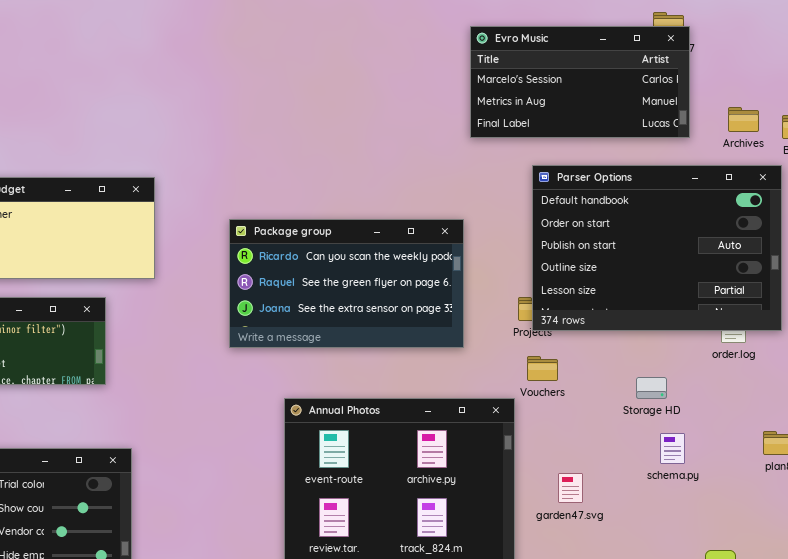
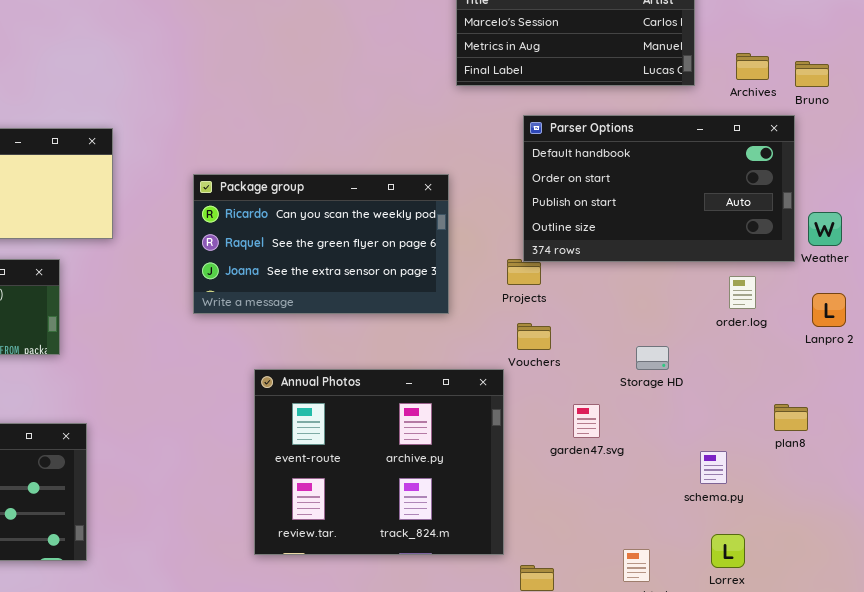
Parser Options: [532,165,782,331] -> [523,115,795,262], resized
schema.py: [660,433,685,464] -> [700,451,727,484], moved
garden47.svg: [558,473,583,503] -> [573,404,600,438], moved

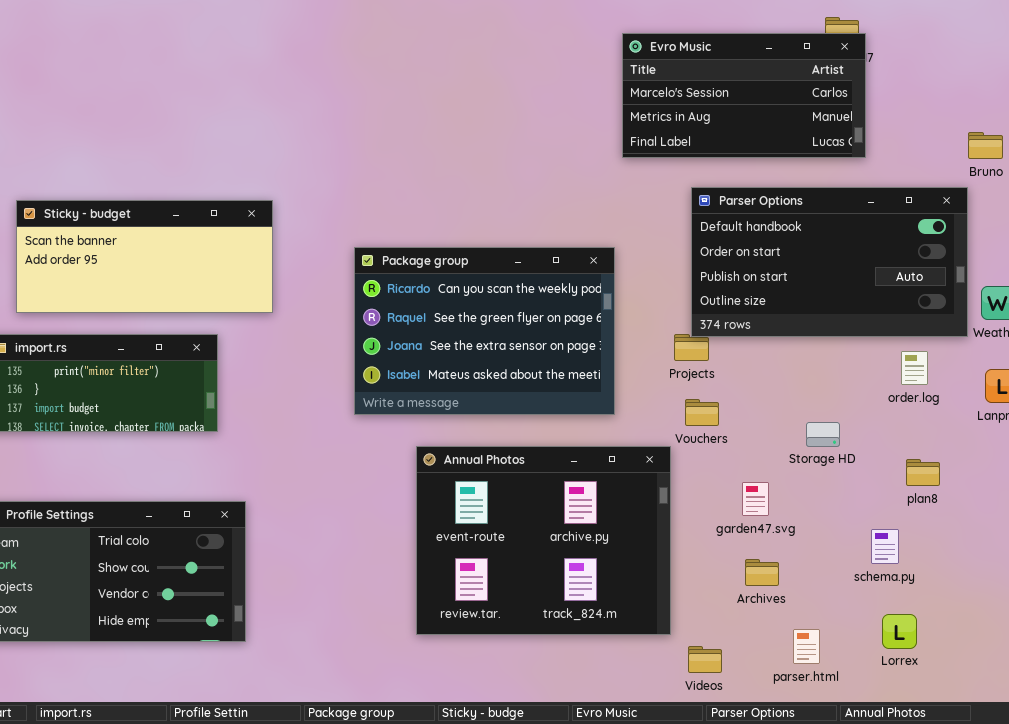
Archives: [736,53,769,80] -> [745,559,779,586], moved
Package group: [193,174,449,314] -> [354,247,615,415], resized
plan8: [774,404,808,431] -> [906,459,940,486], moved

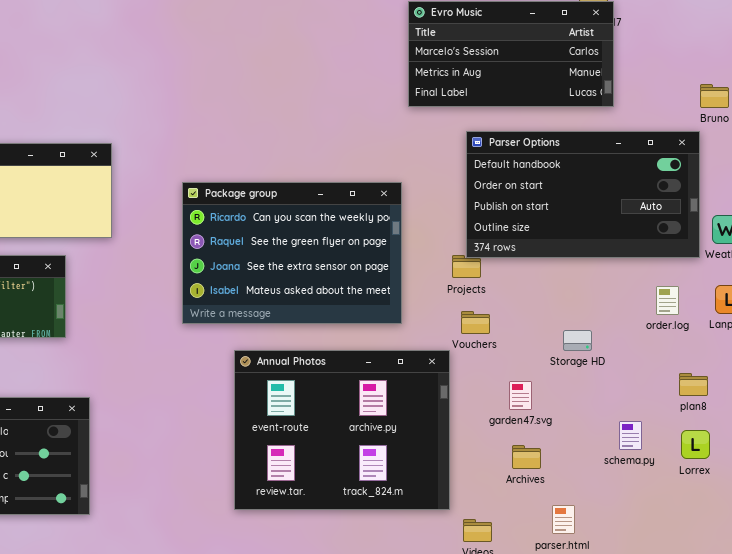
order.log: [901,351,928,385] -> [656,286,679,315], moved
plan8: [906,459,940,486] -> [679,373,708,396], moved
Lorrex: [882,614,917,649] -> [681,430,710,459], moved

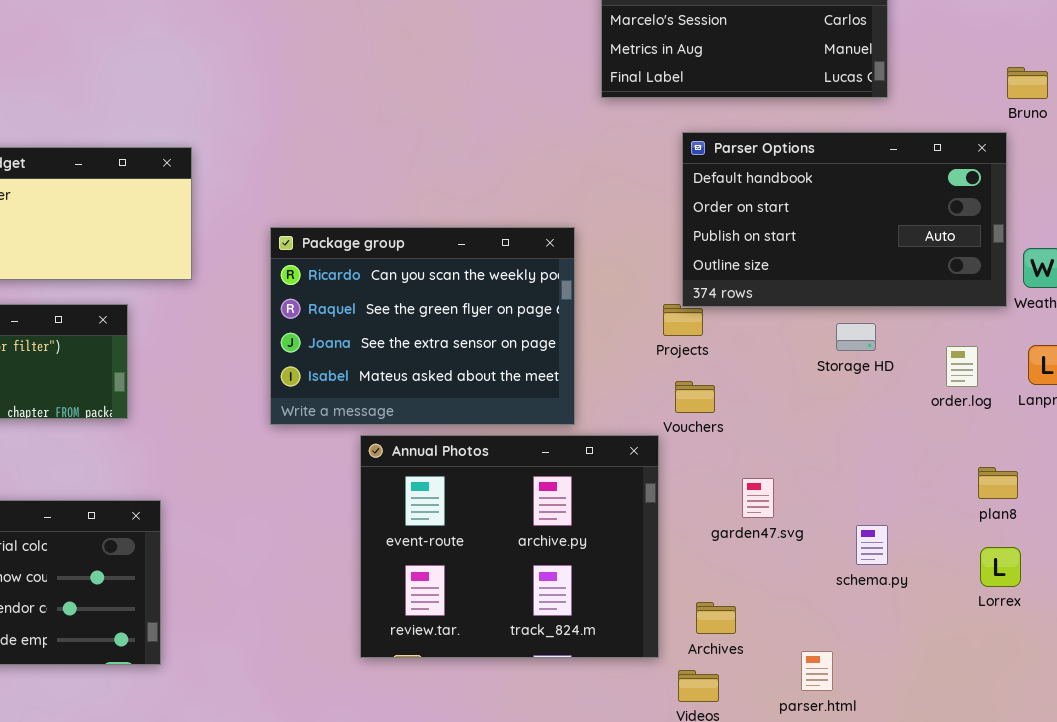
Package group: [182,182,402,324] -> [270,227,575,425], moved
Storage HD: [563,330,592,351] -> [836,323,876,351], moved
schema.py: [619,421,642,450] -> [856,525,888,565], moved
Archives: [512,445,541,469] -> [696,602,736,634], moved

